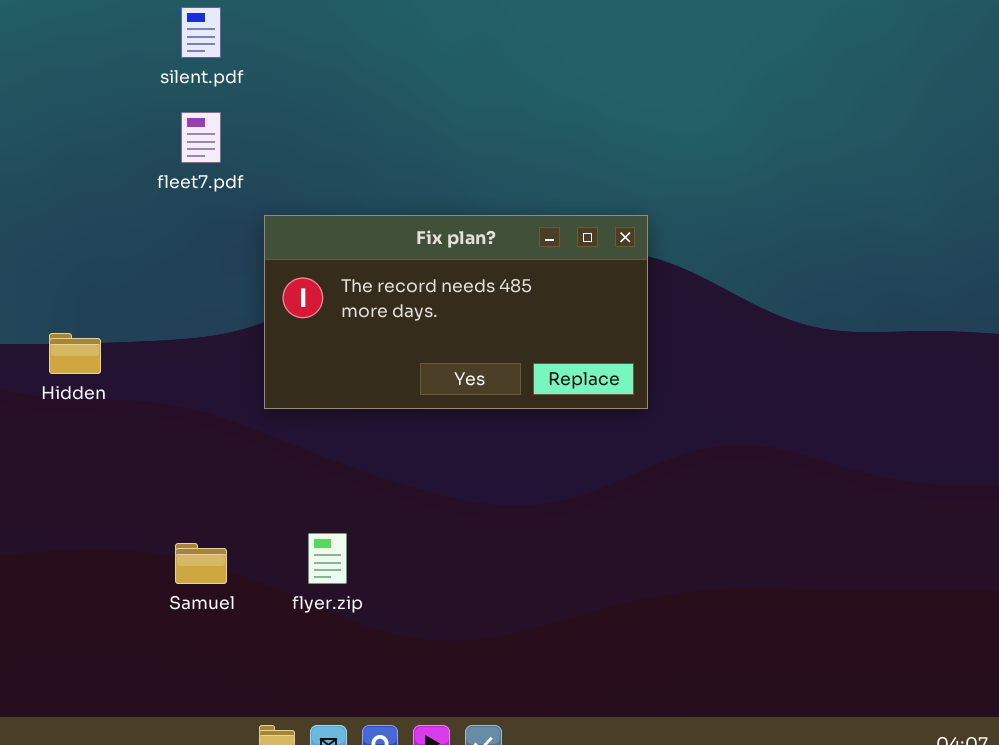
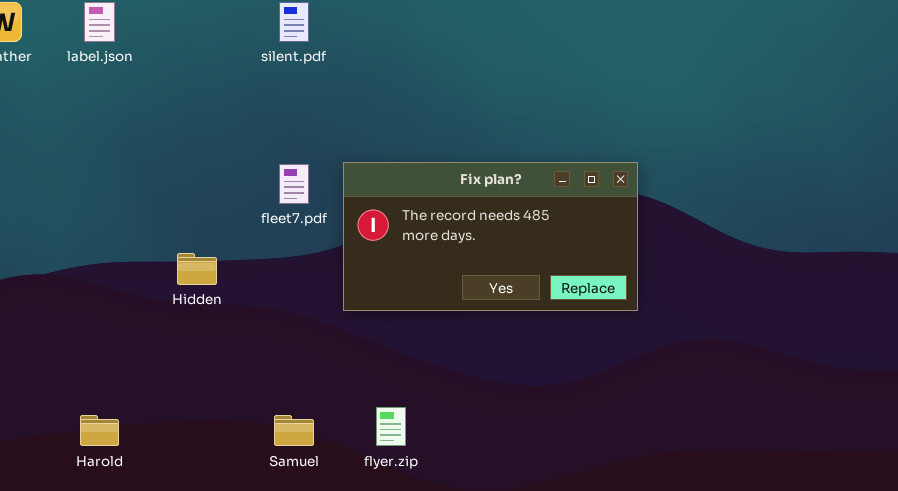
fleet7.pdf: [181,112,221,163] -> [279,164,309,204], moved

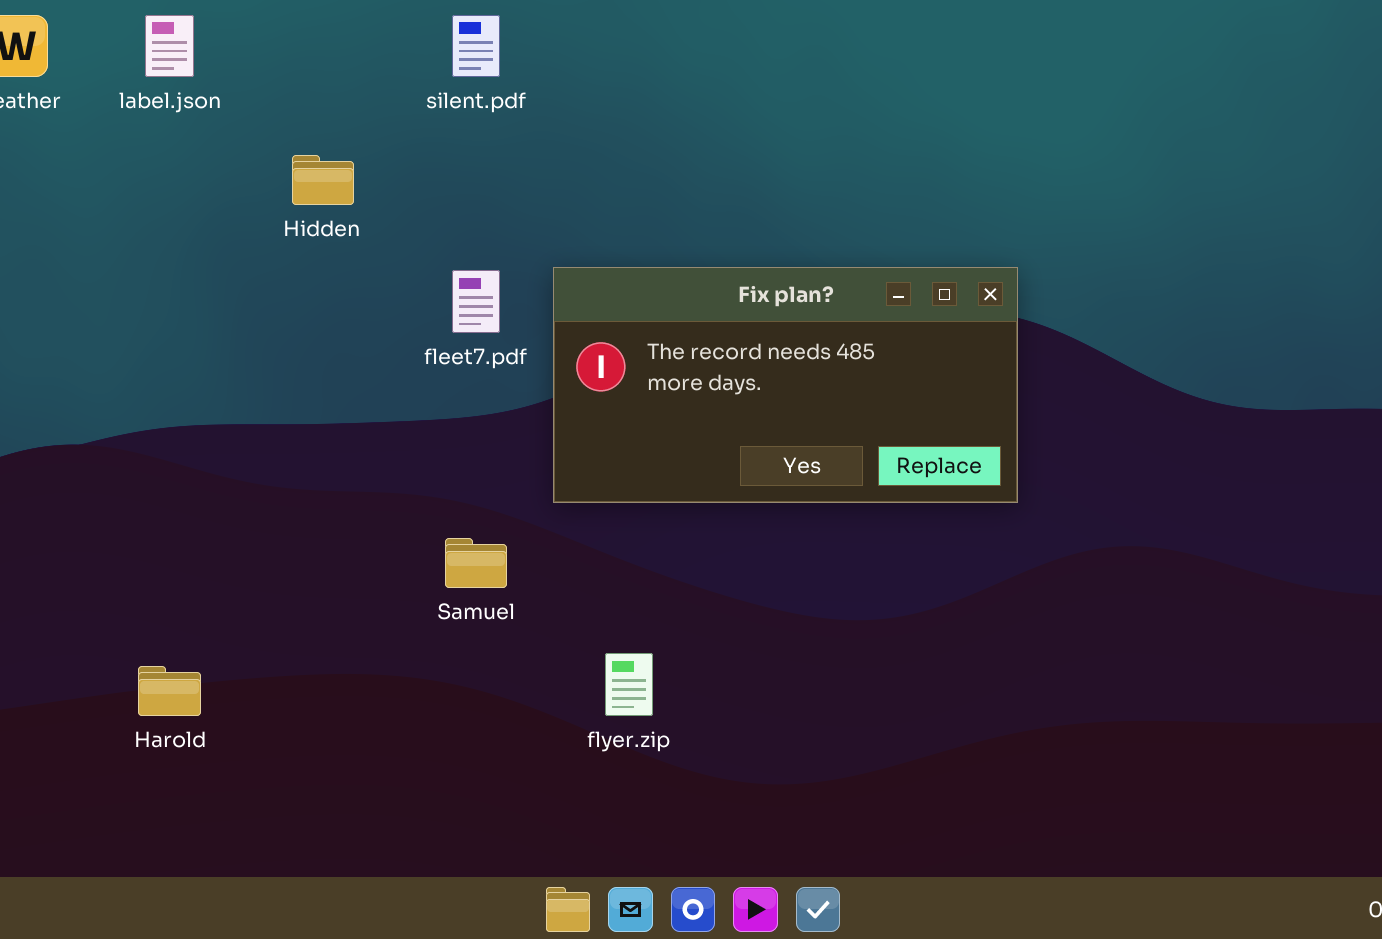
Hidden: [177,253,217,285] -> [292,155,354,205], moved
Samuel: [274,415,314,446] -> [445,538,507,588], moved

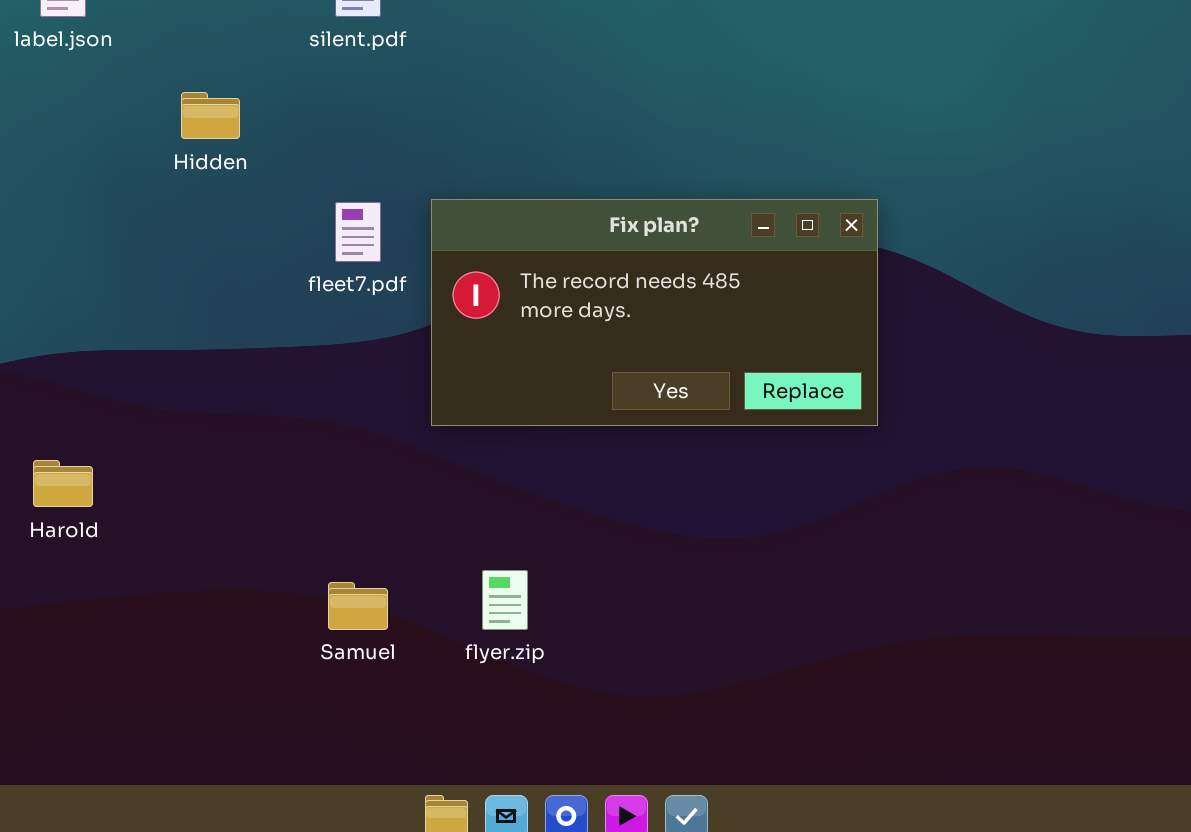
Samuel: [445,538,507,588] -> [328,582,388,630], moved
Harold: [138,666,201,716] -> [33,460,93,507], moved

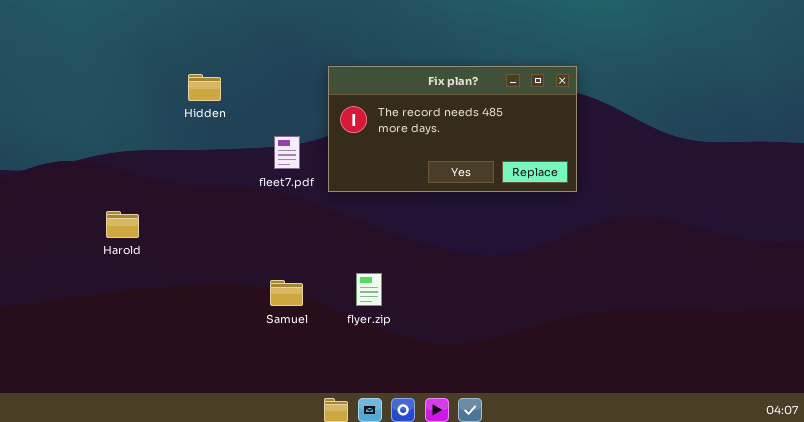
Hidden: [181,92,240,139] -> [188,74,221,101], moved
fleet7.pdf: [335,202,381,262] -> [274,136,300,169], moved

